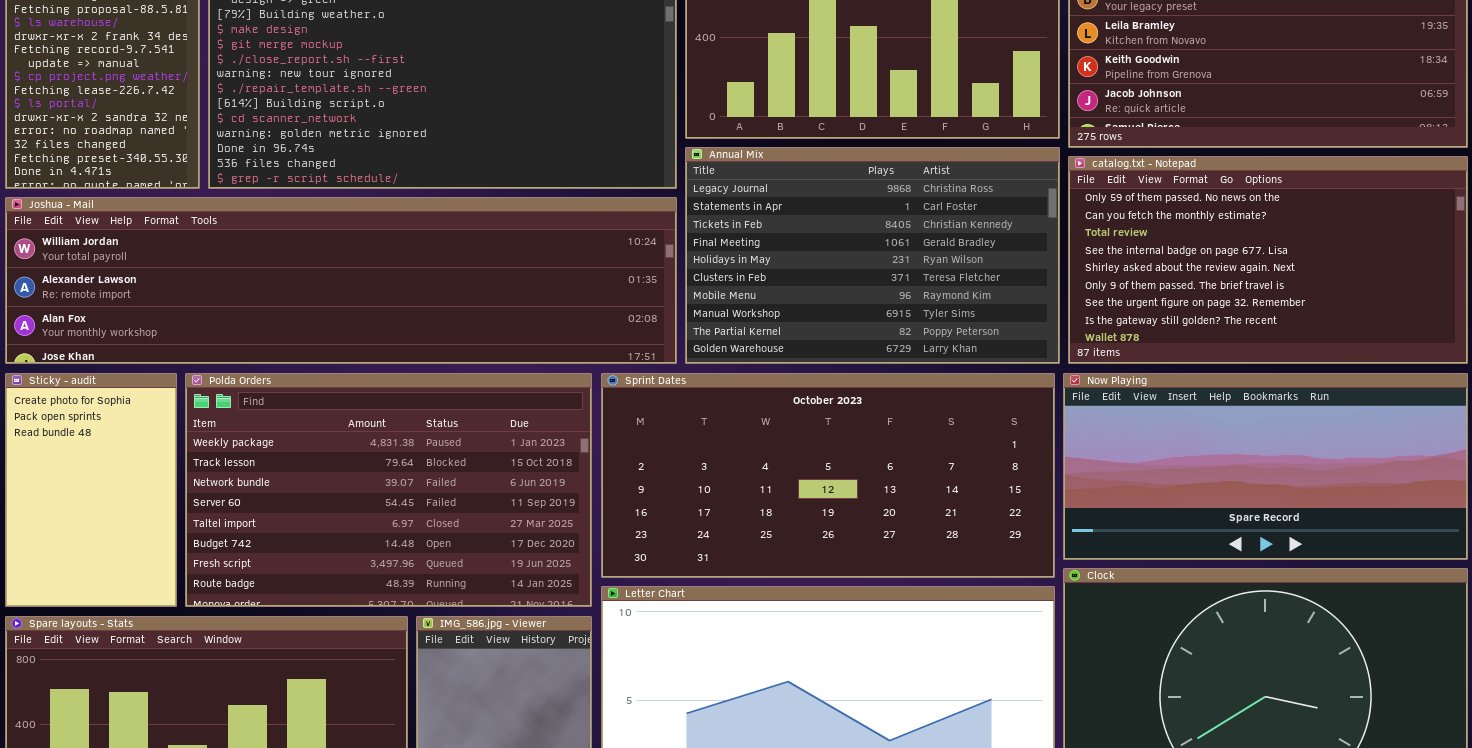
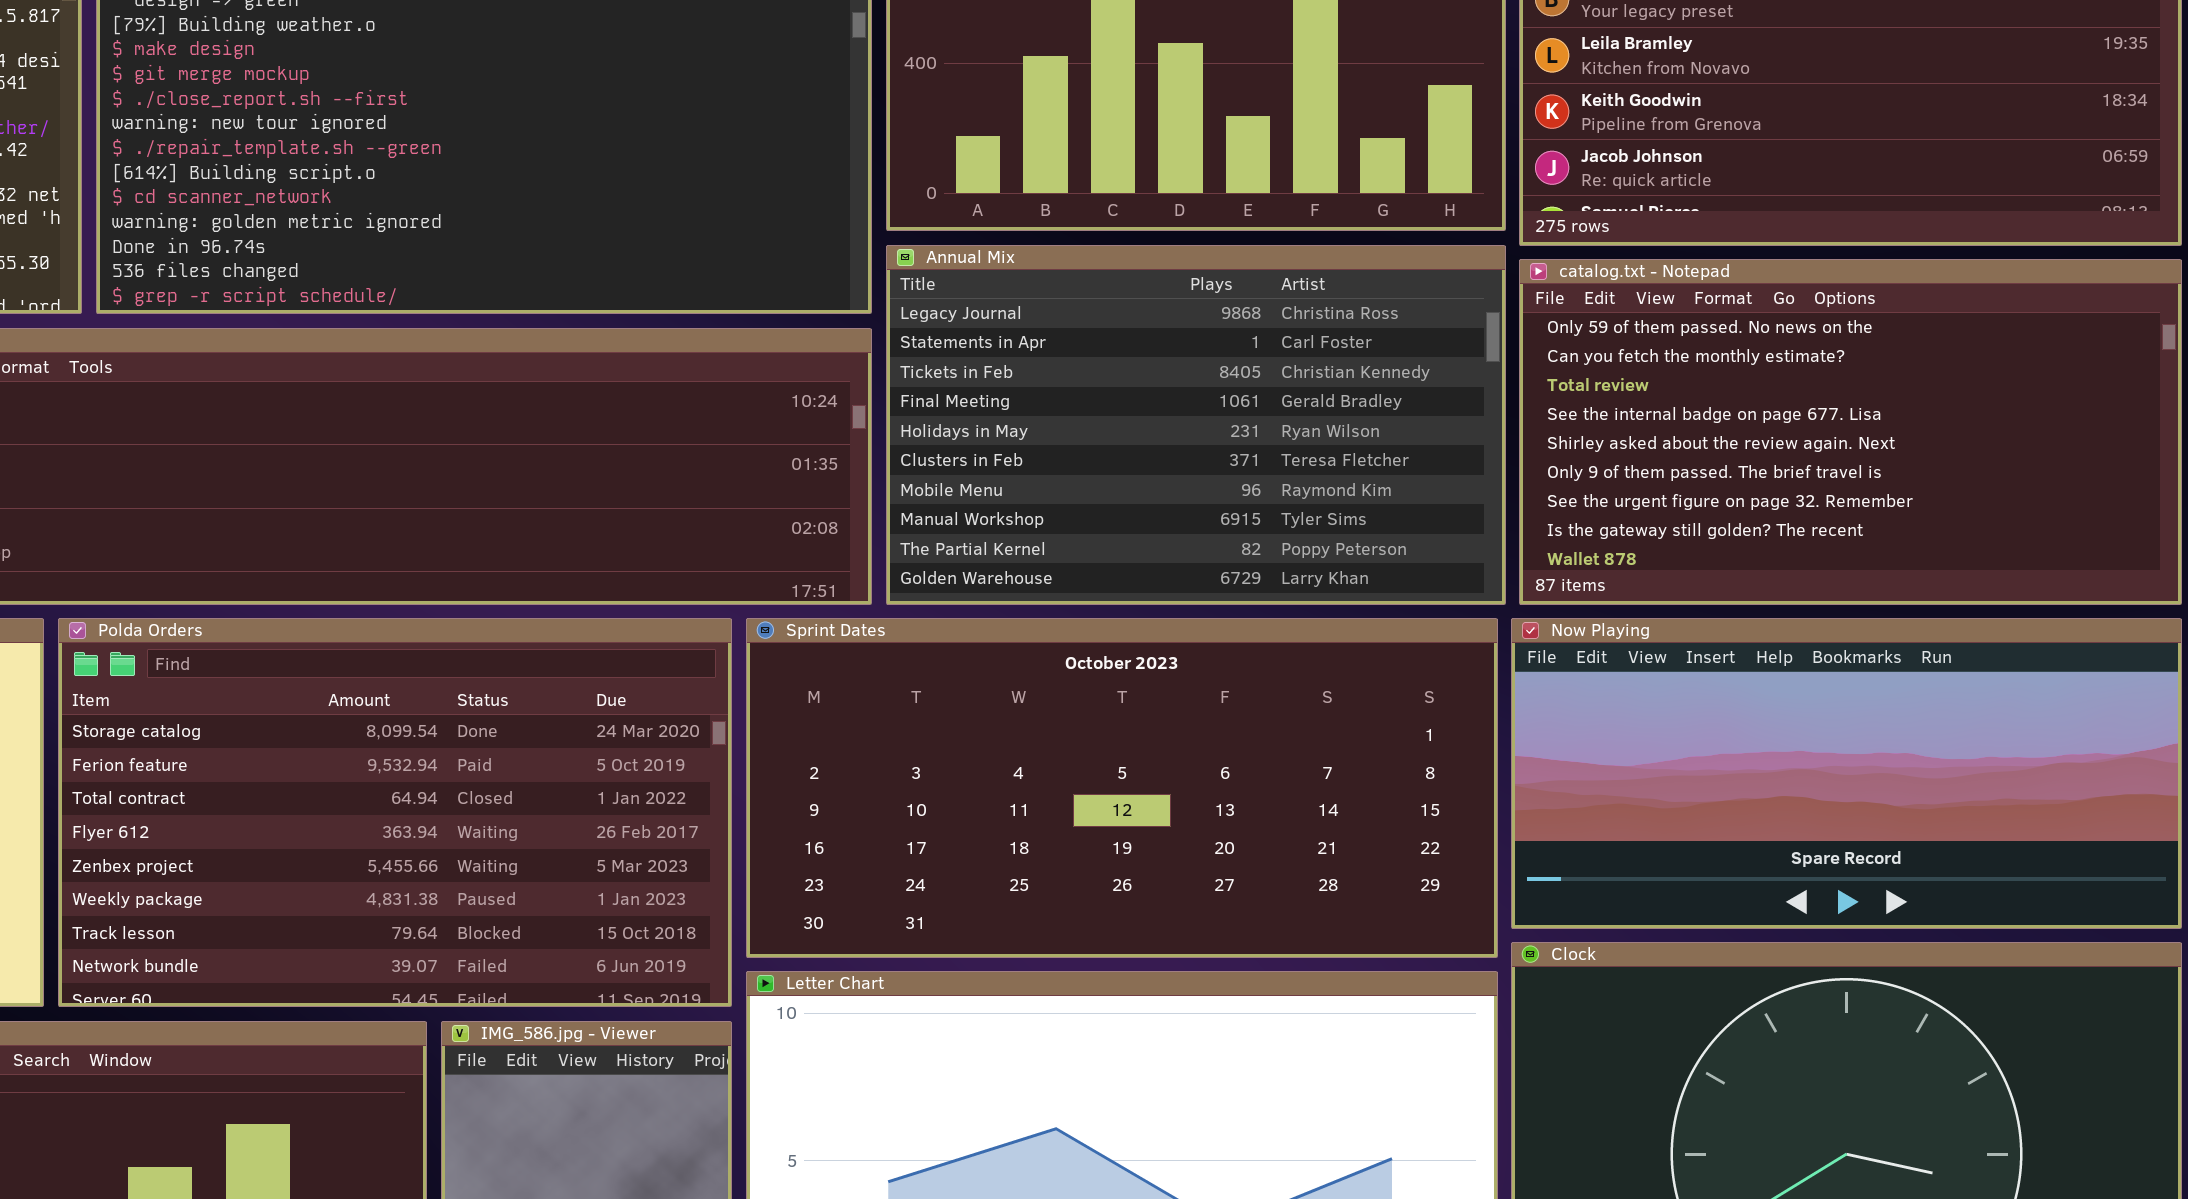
Polda Orders: [185,373,592,607] -> [58,618,732,1007], scrolled up 5 rows

